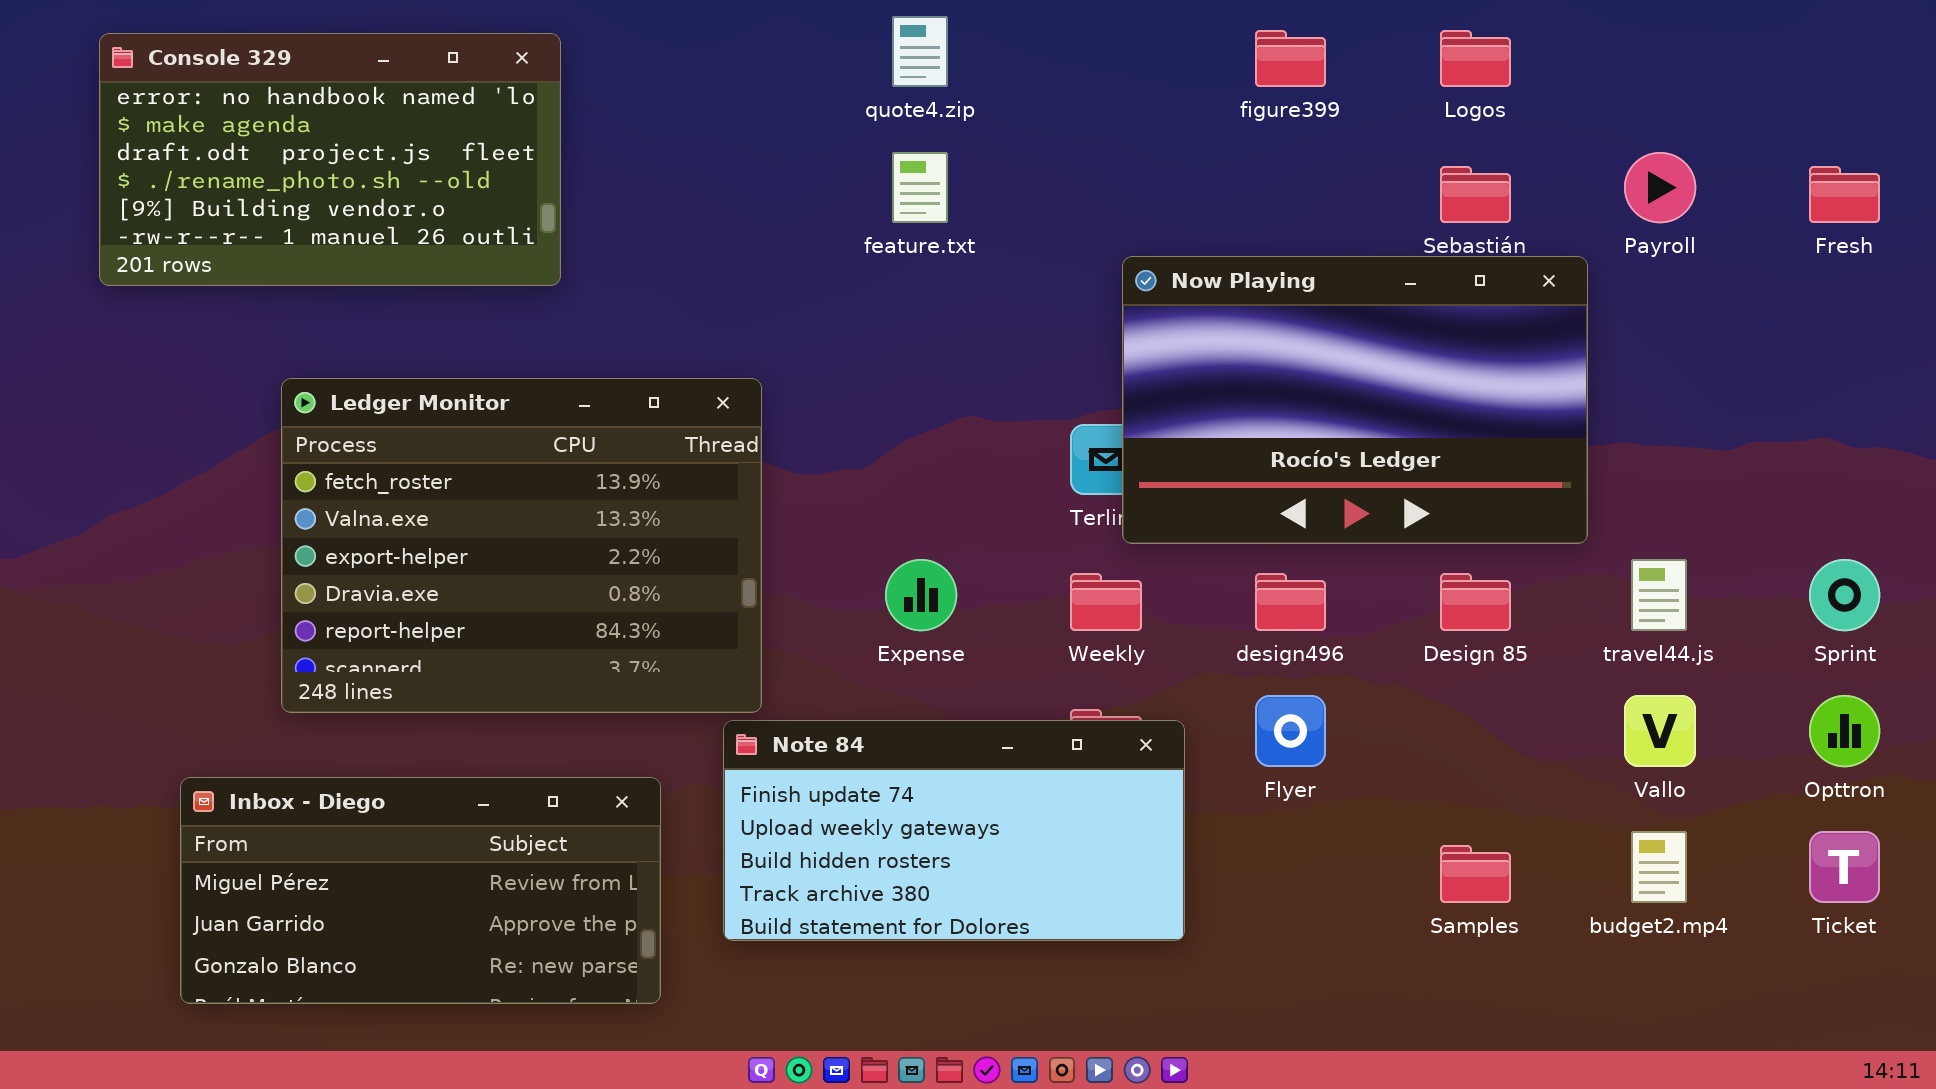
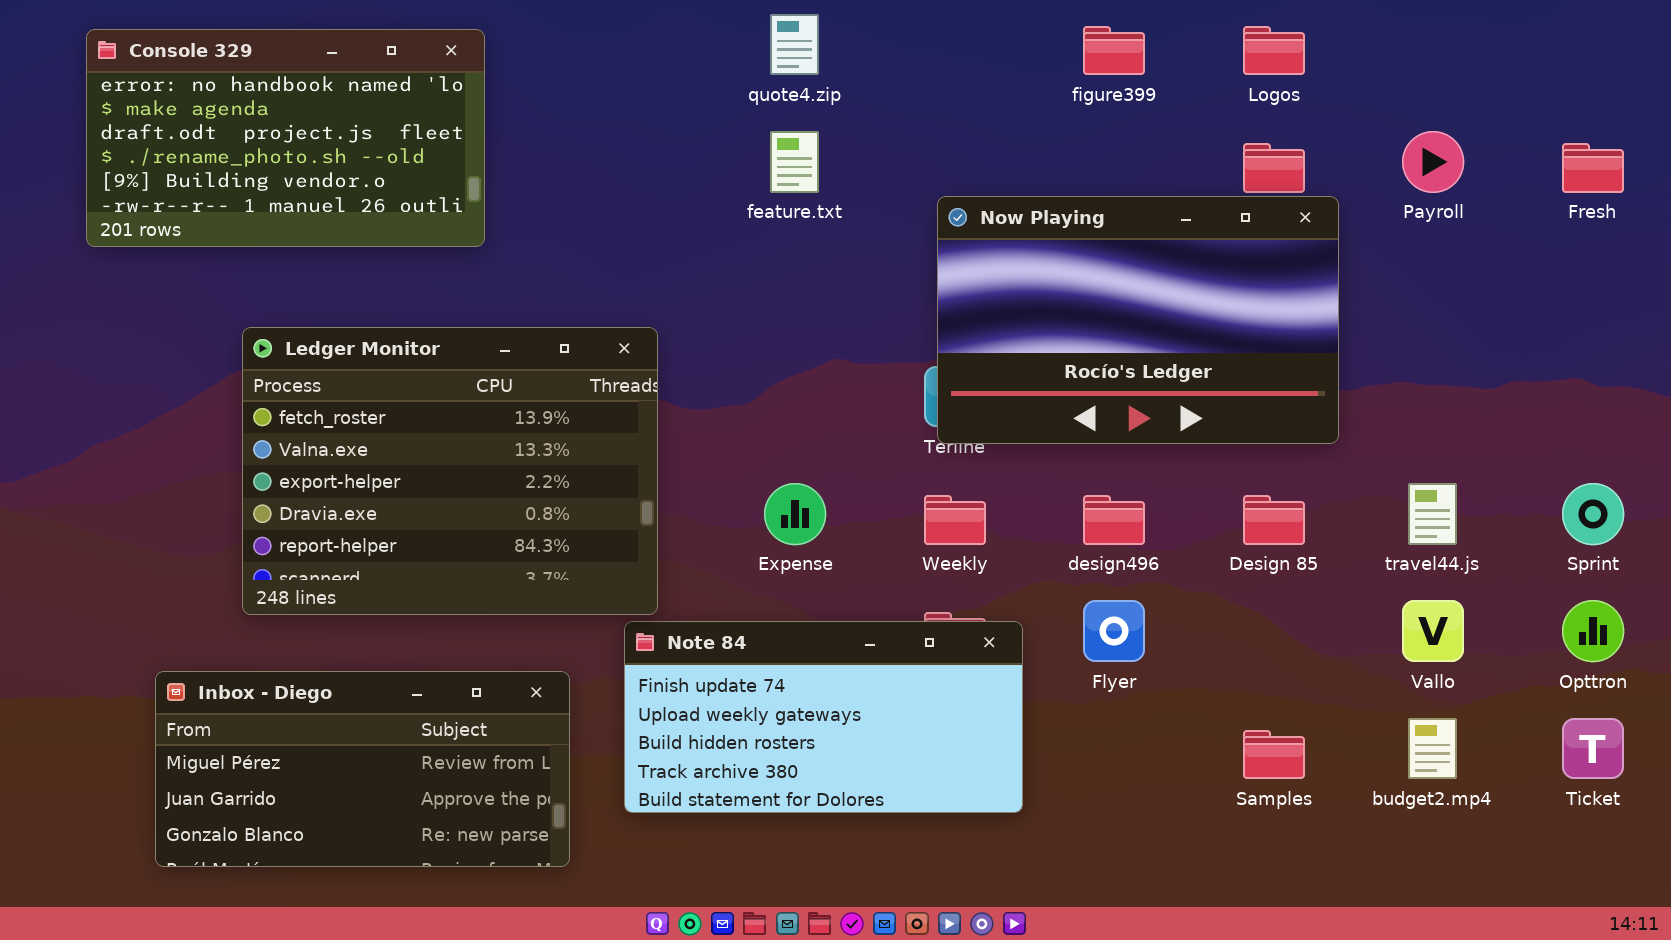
Now Playing: [1122,256,1588,544] -> [937,196,1339,444], moved

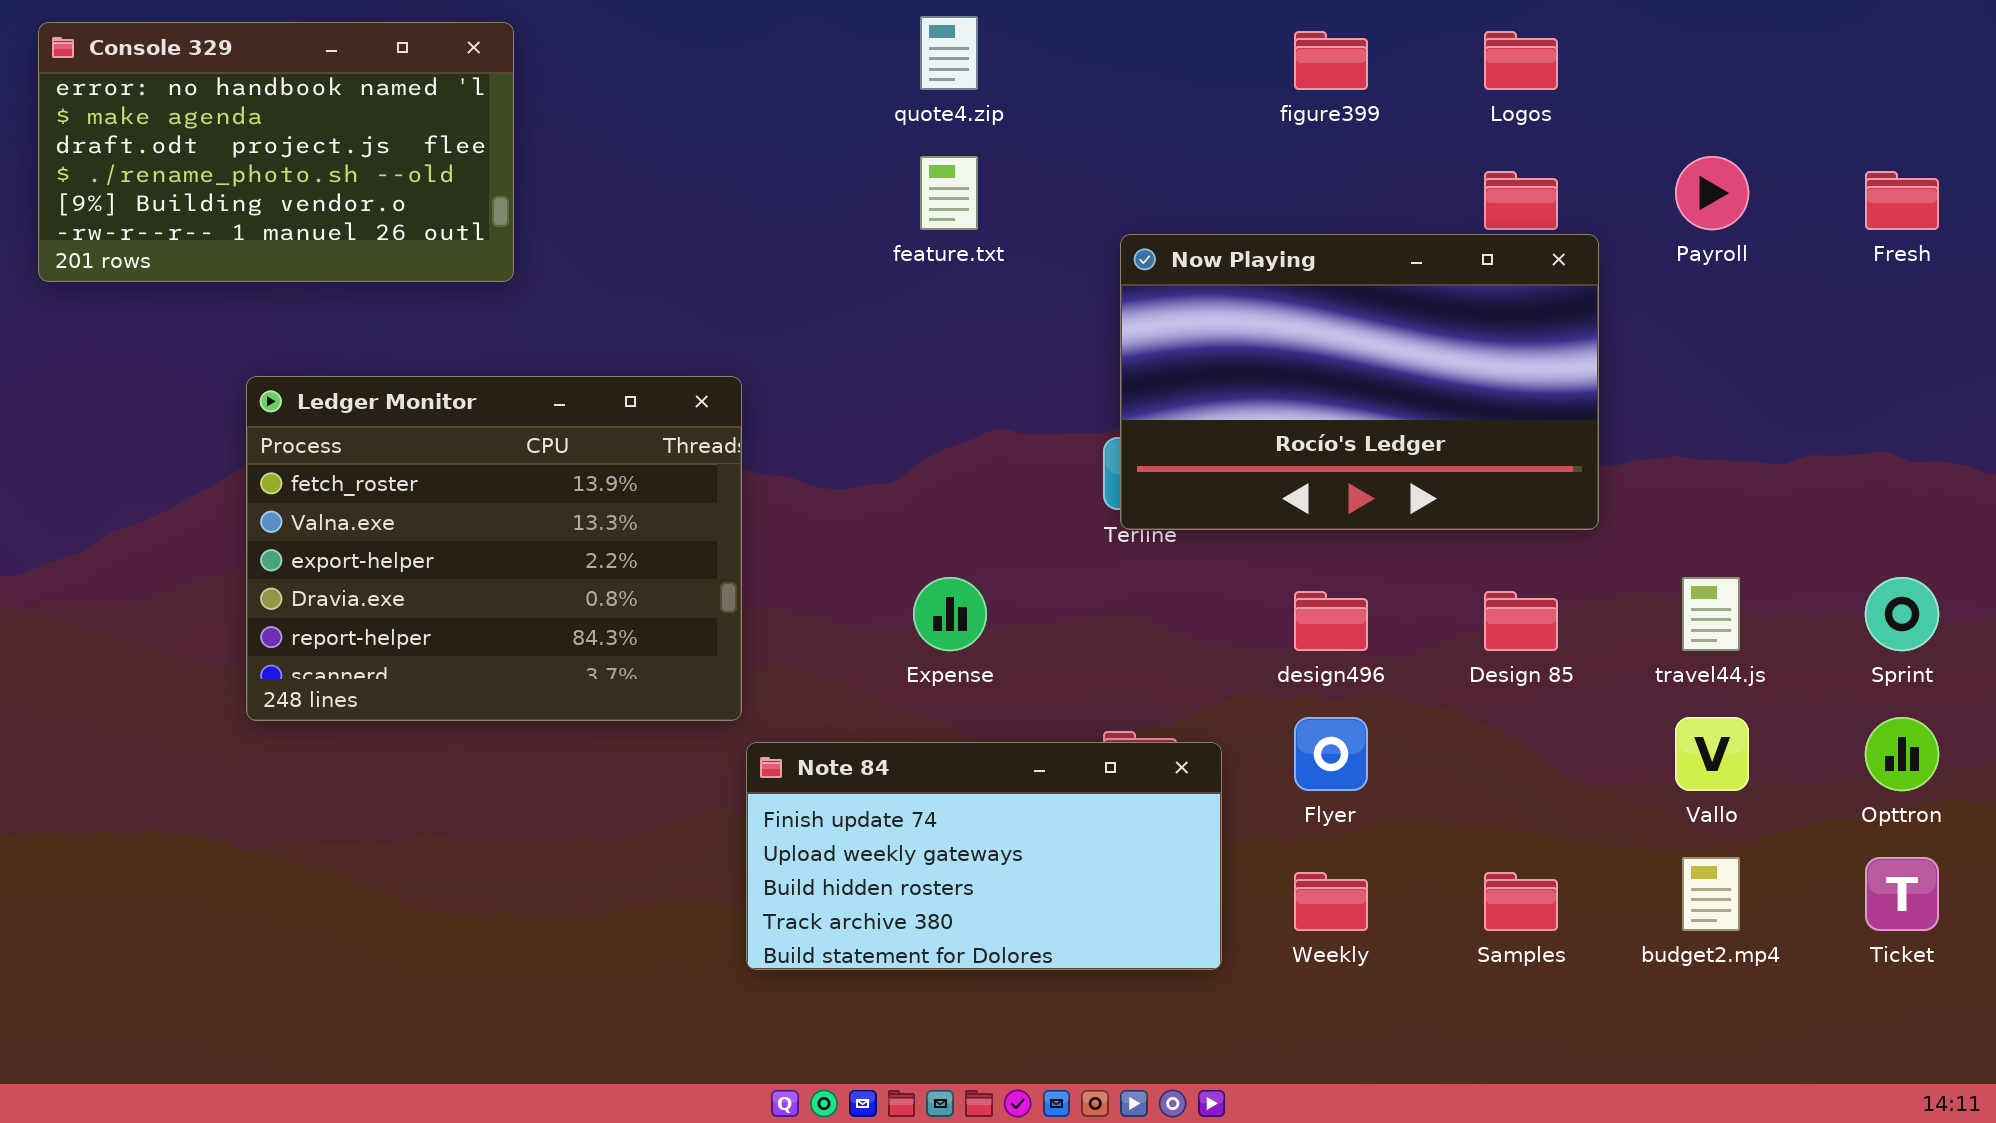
Console 329: [86,29,485,247] -> [38,22,514,282], moved
Ledger Monitor: [242,327,658,615] -> [246,376,742,721], moved
Weekly: [924,495,986,545] -> [1294,872,1368,931], moved
Inbox - Diego: [155,671,570,867] -> none, closed

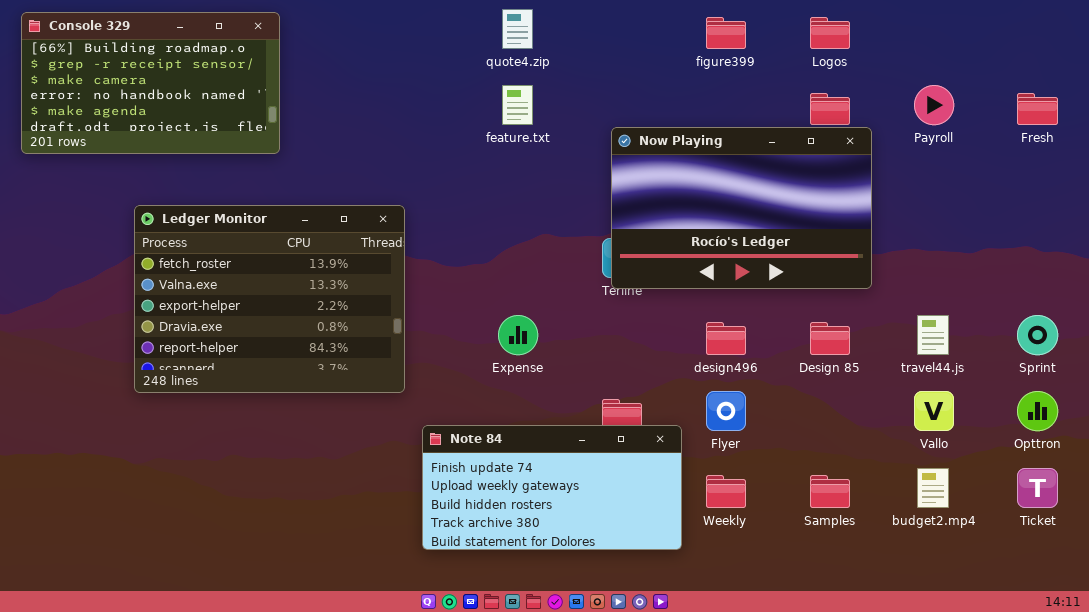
Console 329: [38,22,514,282] -> [21,12,280,154], scrolled up 3 rows
Note 84: [746,742,1222,970] -> [422,425,682,550], moved

